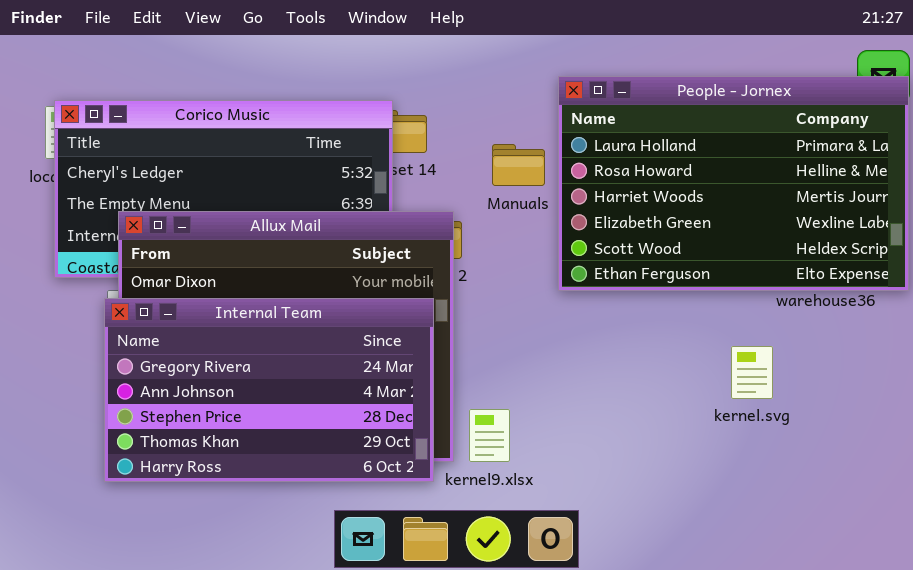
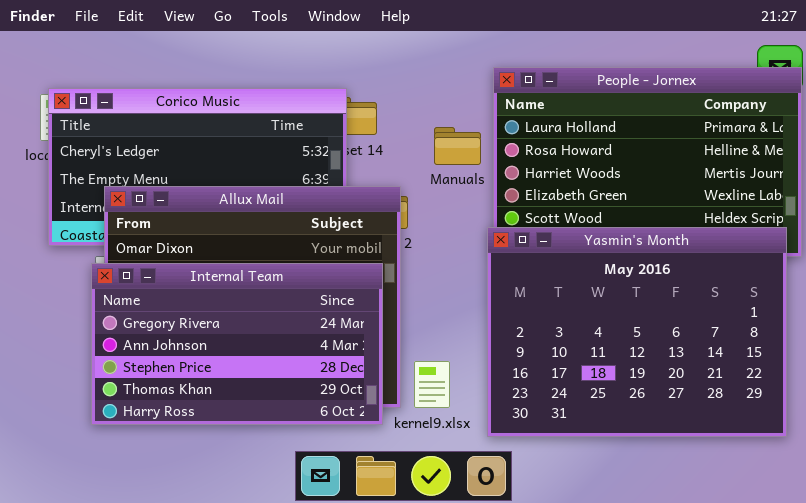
Yasmin's Month: none -> [487,227,787,437], opened

